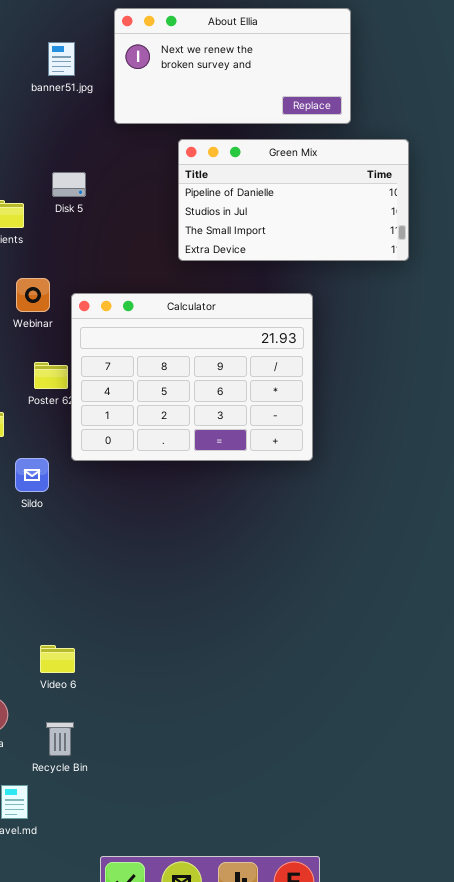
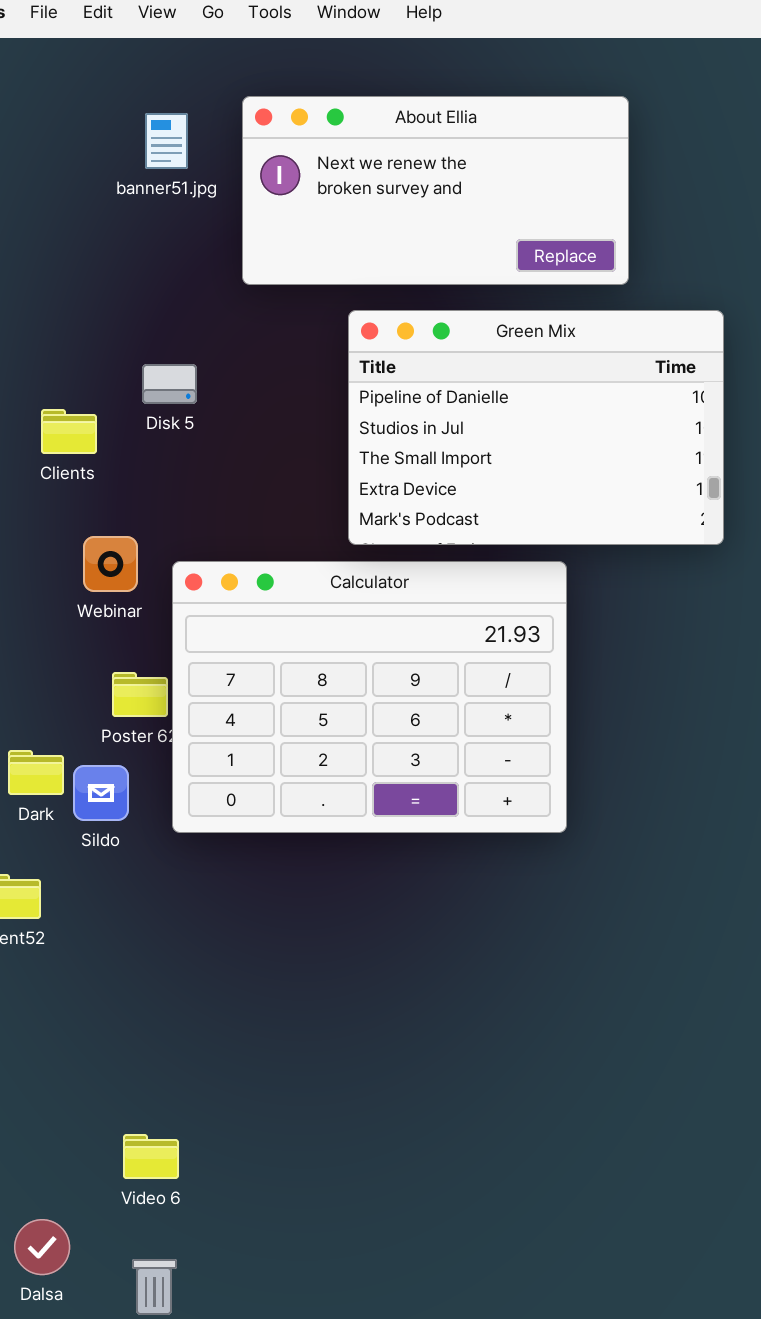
banner51.jpg: [48,42,75,76] -> [145,113,188,169], moved
Green Mix: [178,139,409,261] -> [348,310,724,545], resized
Sildo: [15,458,49,492] -> [73,765,129,821], moved

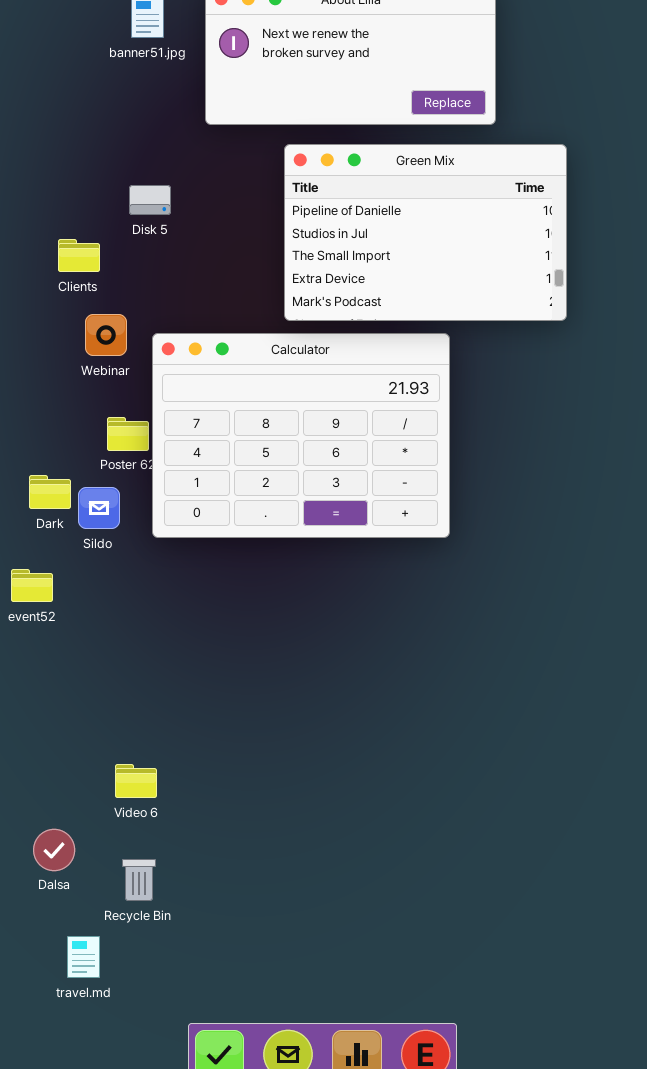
Clients: [41,409,97,454] -> [58,239,100,272], moved

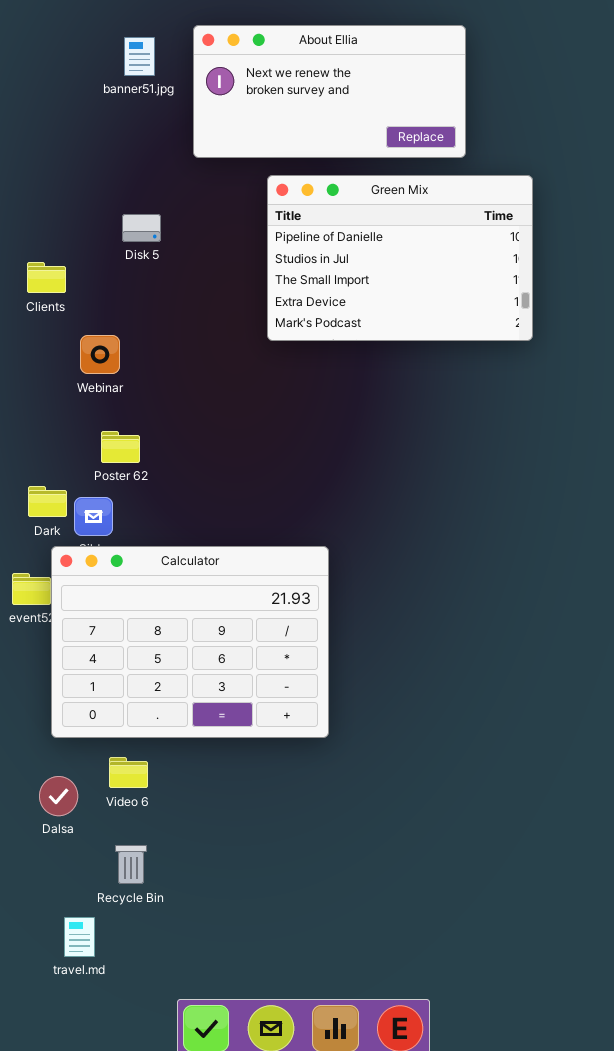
Clients: [58,239,100,272] -> [27,262,66,293], moved
Calculator: [152,333,450,538] -> [51,546,329,738], moved
Dalsa: [33,829,75,871] -> [39,776,78,816], moved

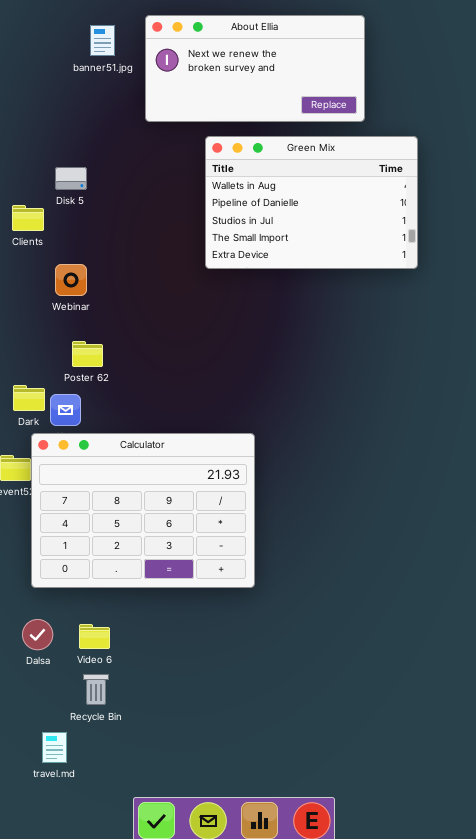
Green Mix: [267,175,533,341] -> [205,136,418,269], scrolled up 1 row
Disk 5: [122,214,161,242] -> [55,167,87,190], moved
Video 6: [109,757,148,788] -> [79,624,110,649], moved

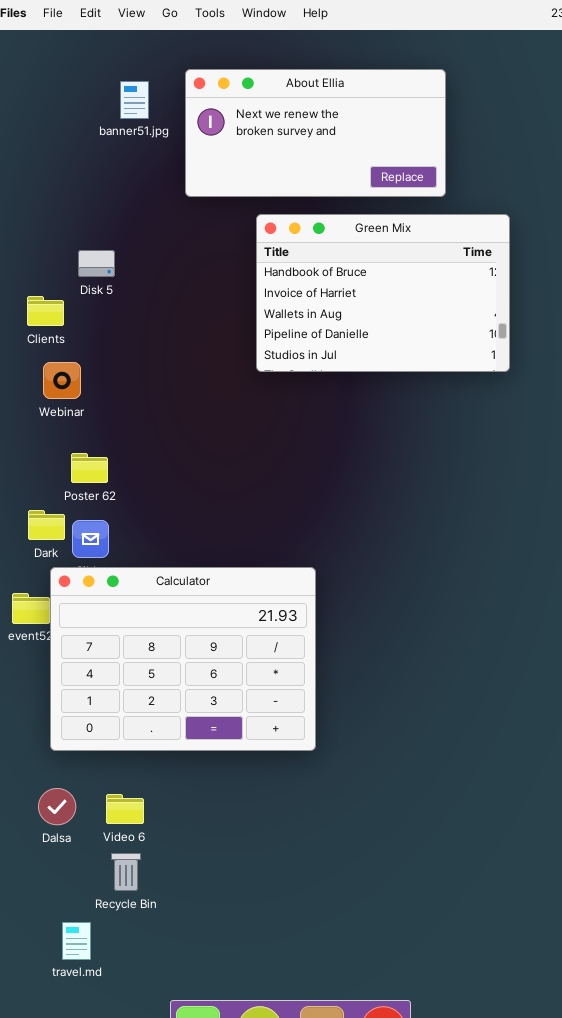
Green Mix: [205,136,418,269] -> [256,214,510,372], scrolled up 2 rows
Webinar: [55,264,87,296] -> [43,362,81,399], moved
Poster 62: [72,341,103,367] -> [71,453,108,483], moved

